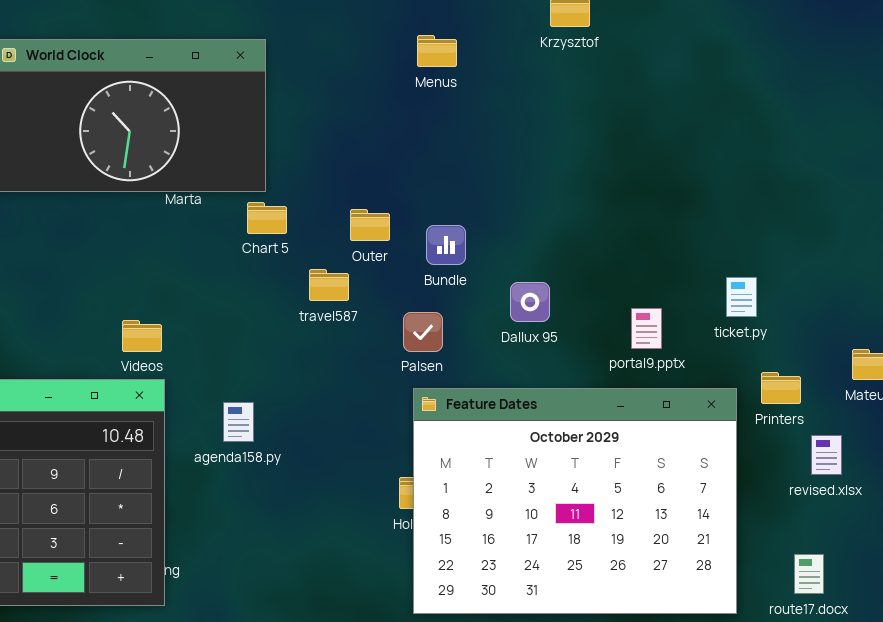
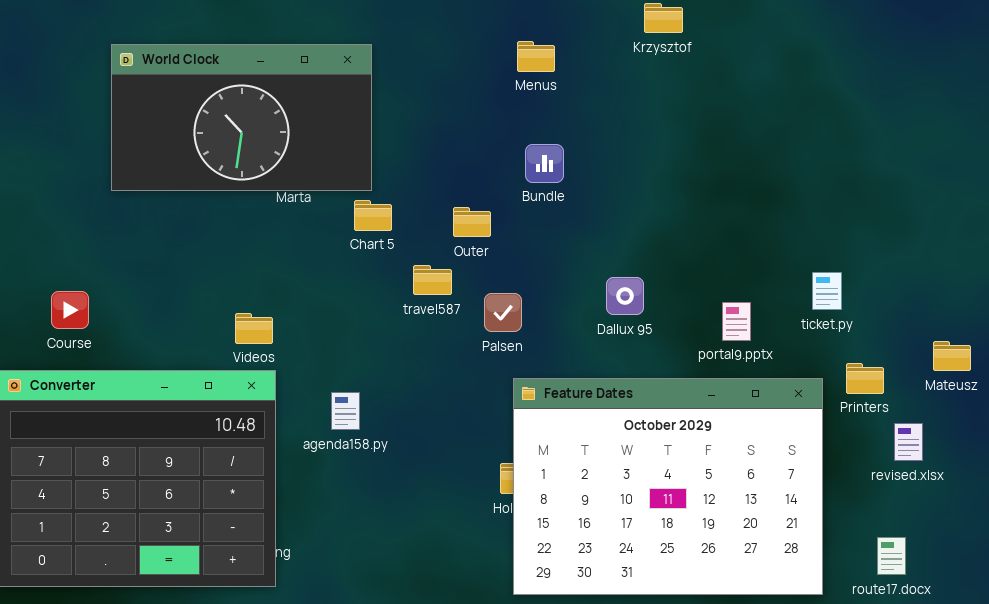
Bundle: [426,225,466,265] -> [525,144,564,183], moved
Palsen: [403,312,443,352] -> [484,293,522,332], moved

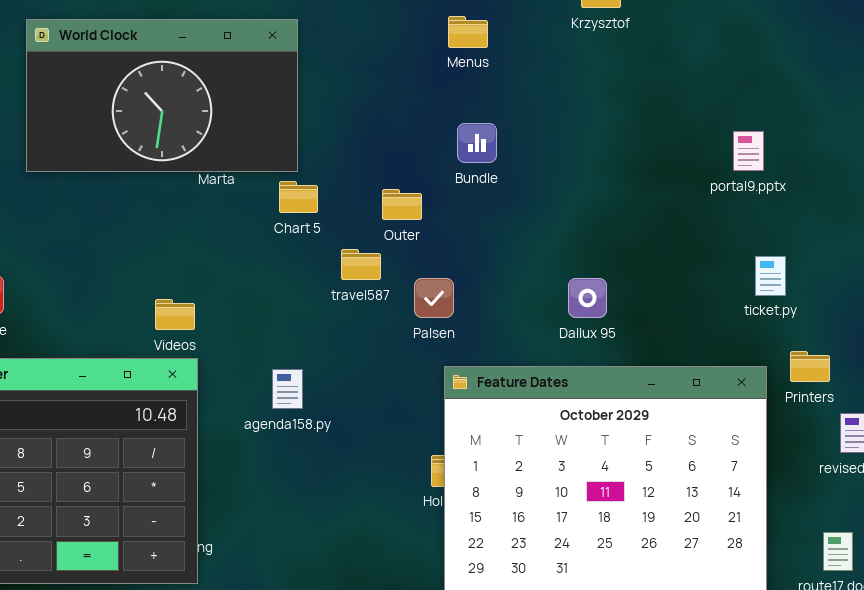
Dallux 95: [606,277,644,315] -> [568,278,607,318], moved
portal9.pptx: [722,302,751,341] -> [733,131,764,171], moved
agenda158.py: [331,392,360,430] -> [272,369,303,409], moved

